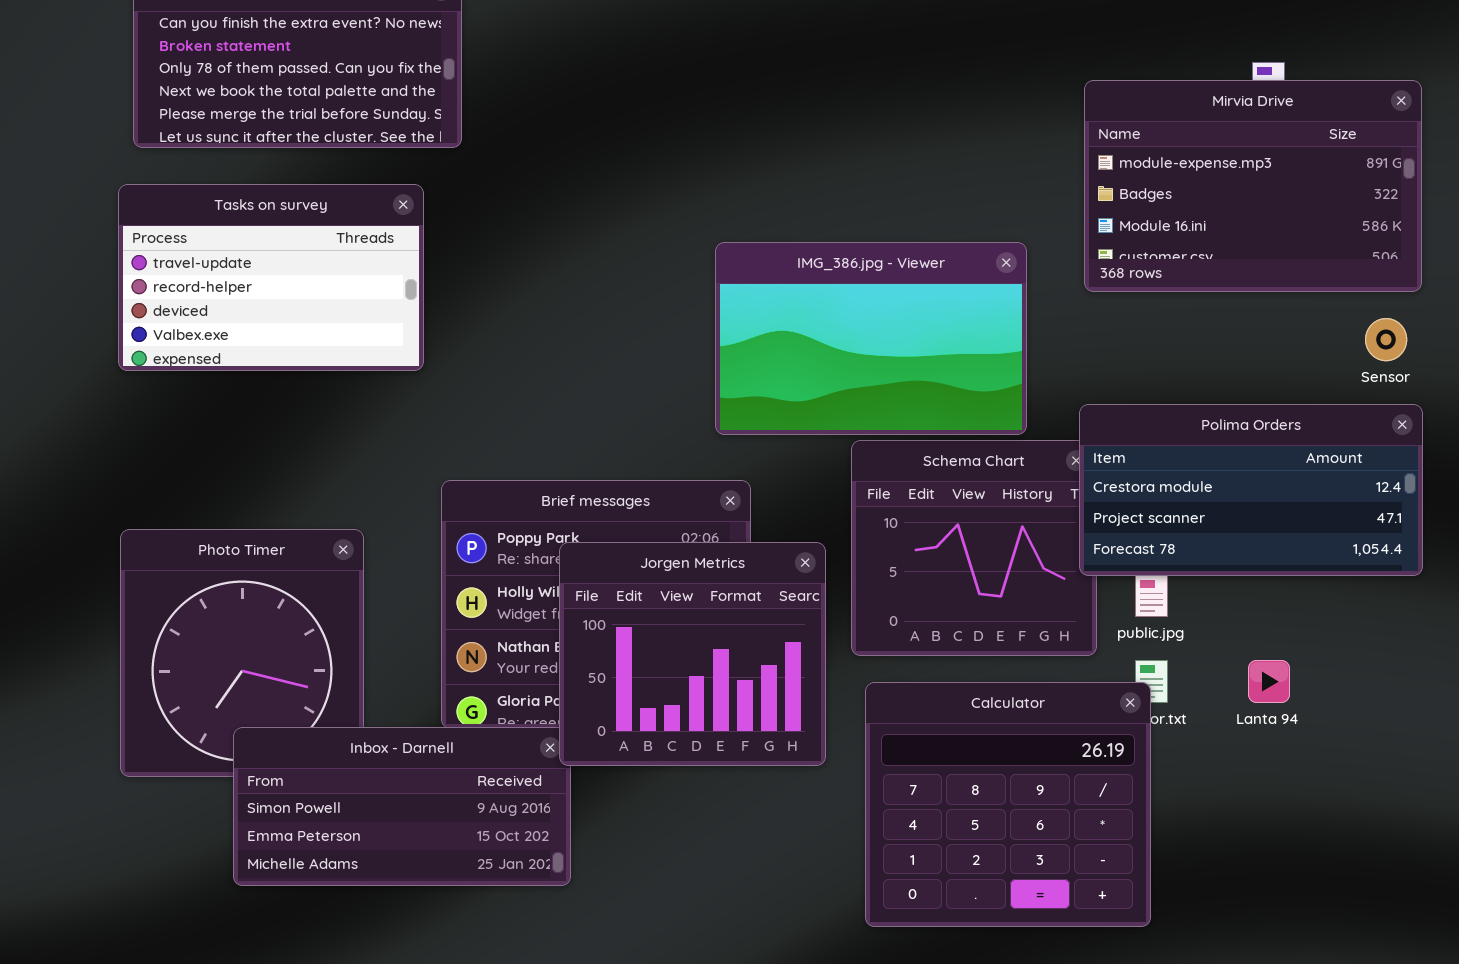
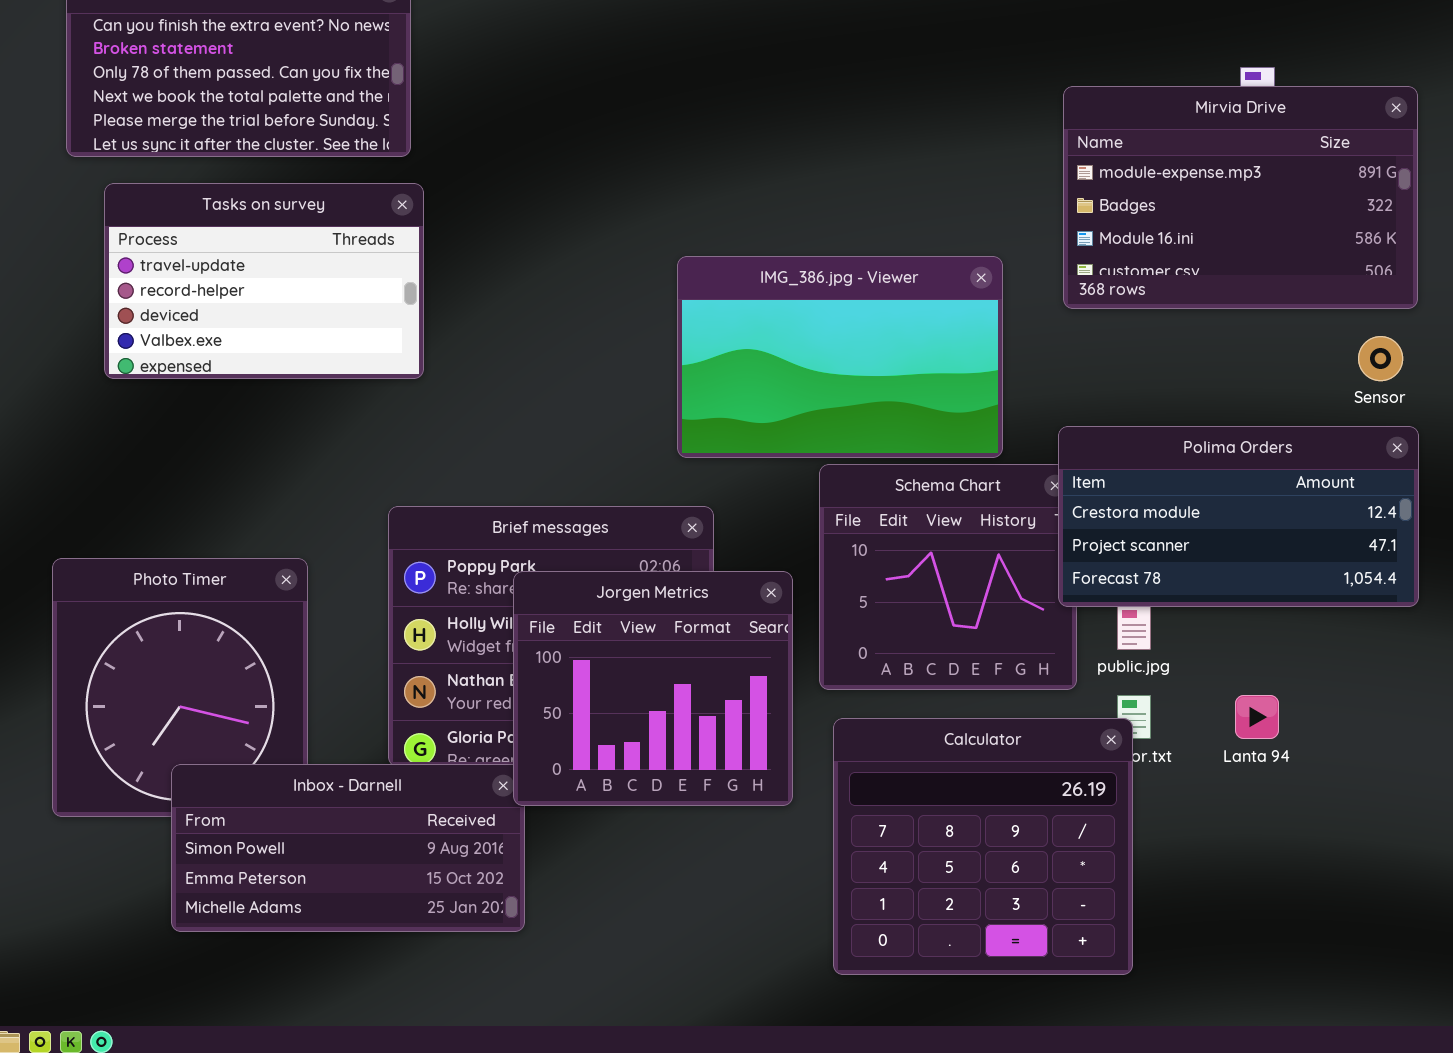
Tasks on survey: [118,184,424,371] -> [104,183,424,379], moved

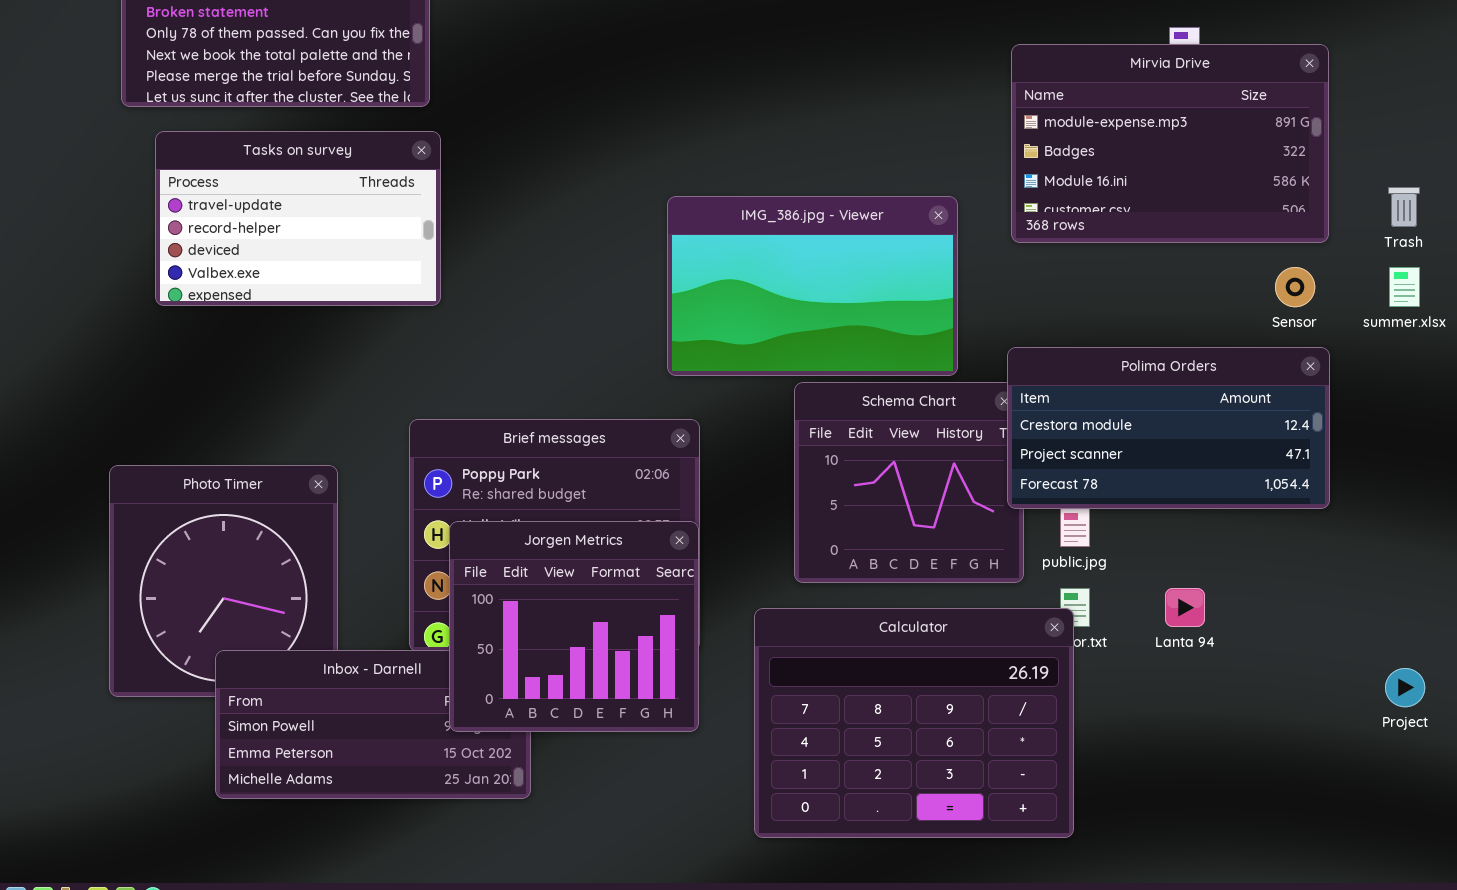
Jorgen Metrics: [513,571,793,806] -> [449,521,699,732], moved
Calculator: [833,718,1133,975] -> [754,608,1074,838], resized

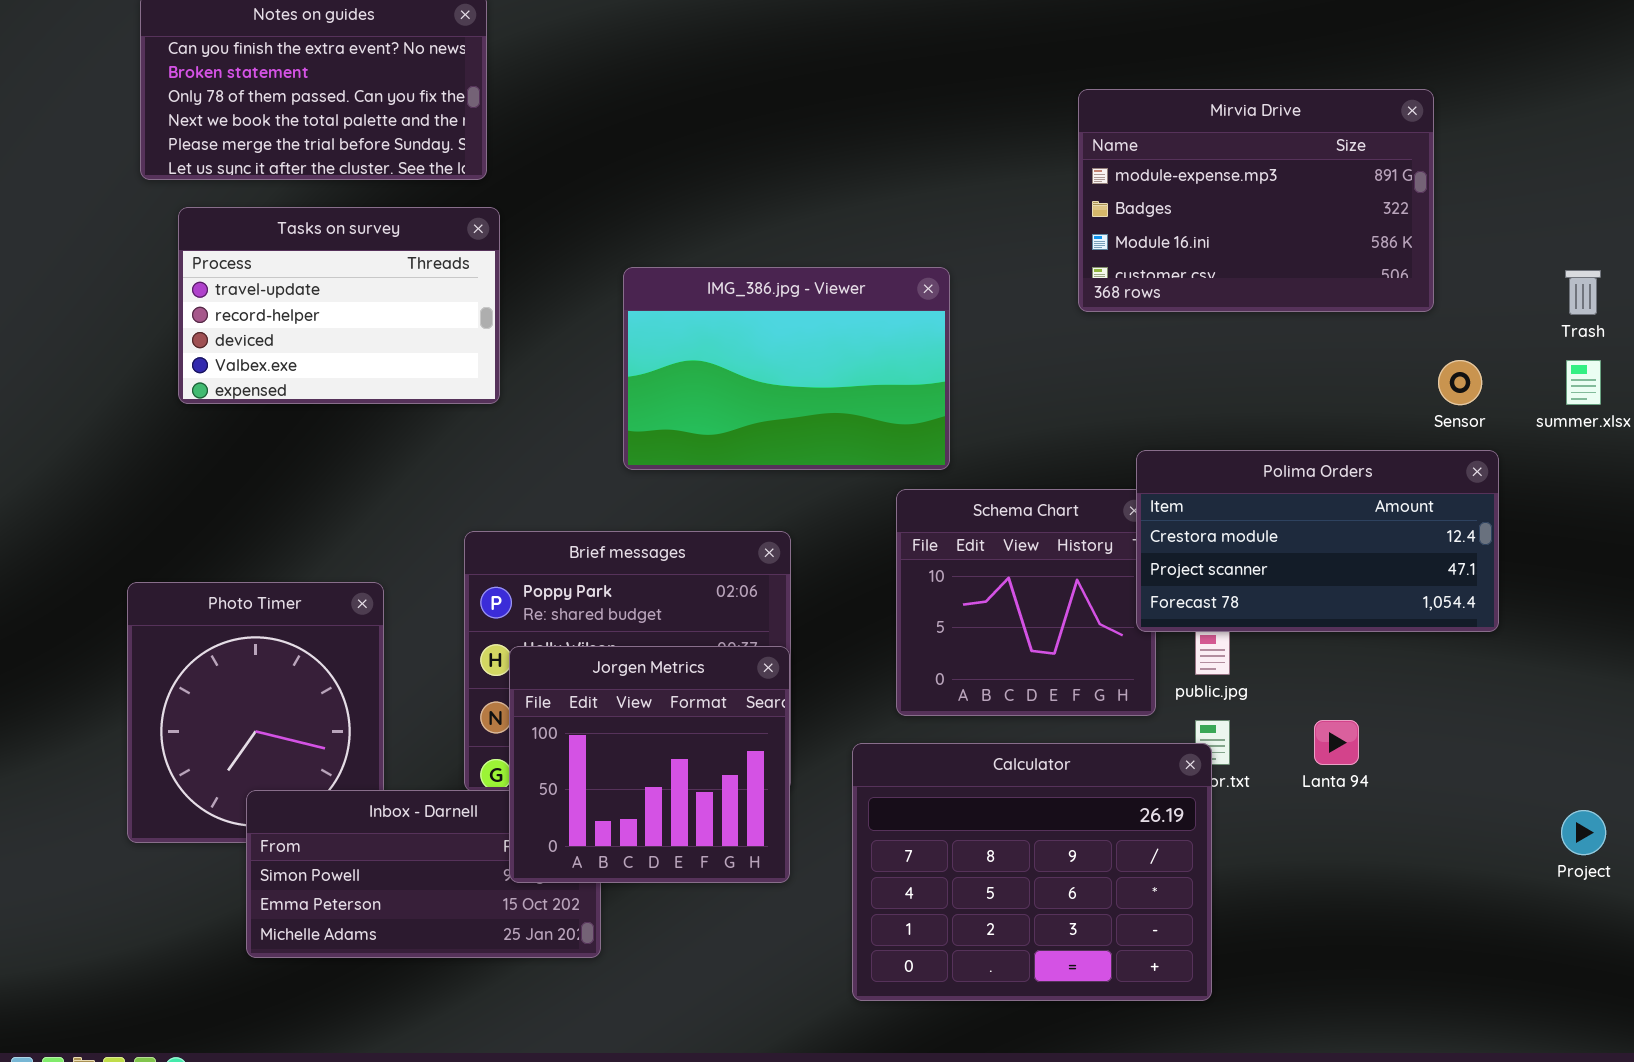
Mirvia Drive: [1011,44,1329,243] -> [1078,89,1434,312], moved
IMG_386.jpg - Viewer: [667,196,958,376] -> [623,267,950,470], moved

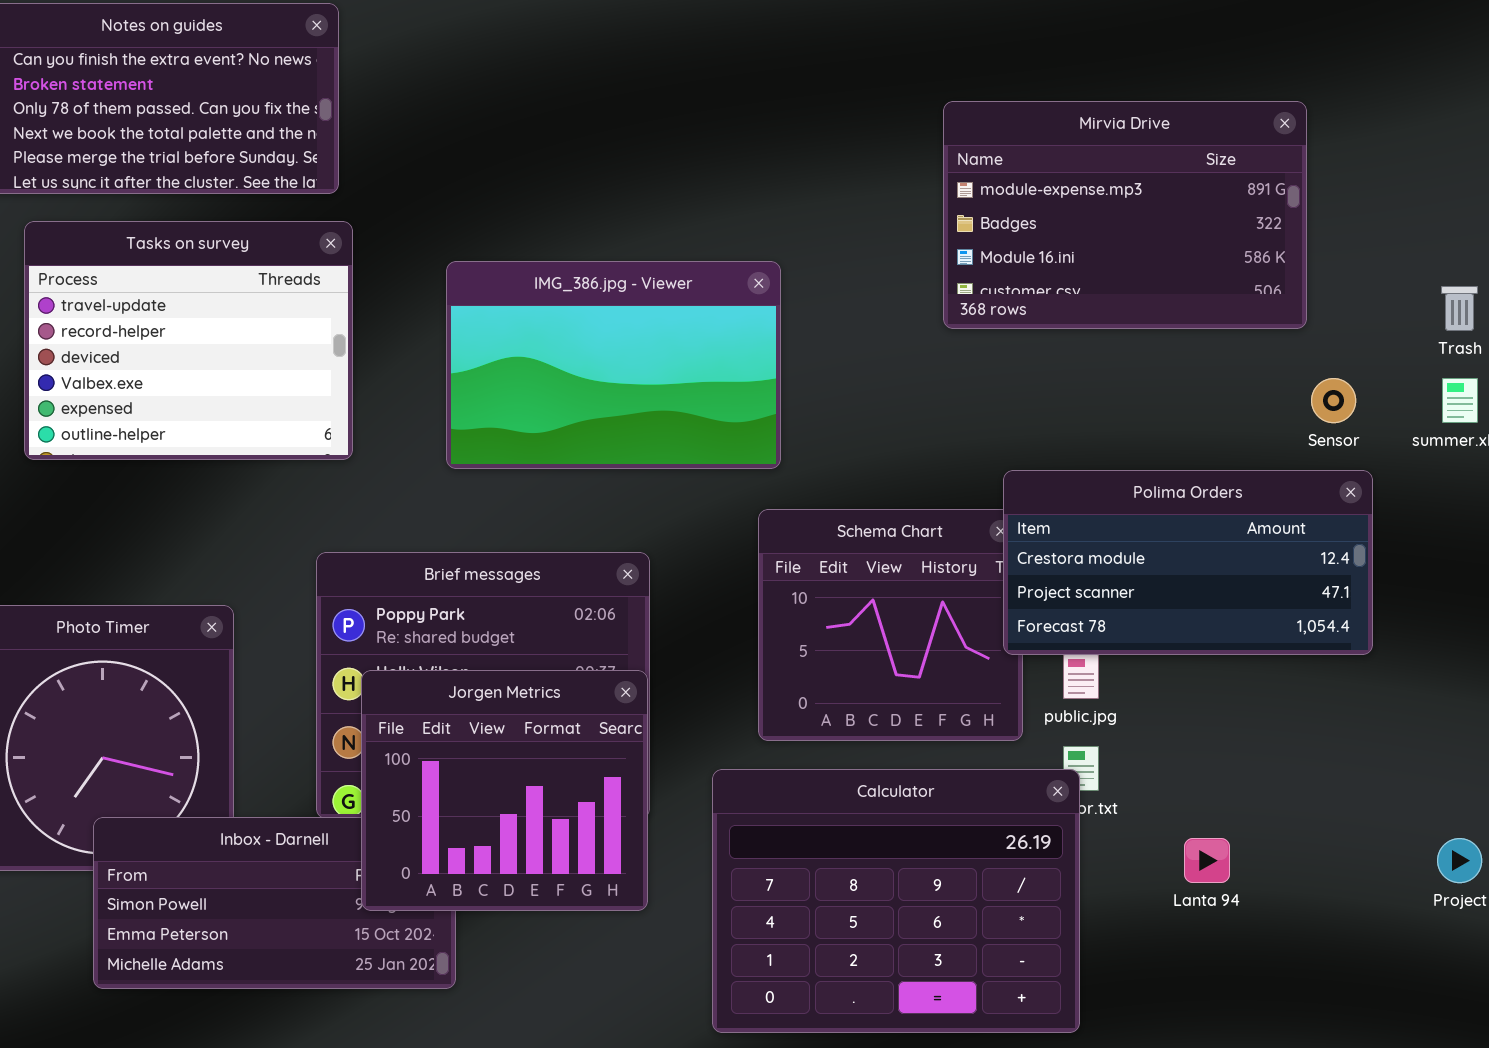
Tasks on survey: [178,207,500,404] -> [24,221,353,460], resized
IMG_386.jpg - Viewer: [623,267,950,470] -> [446,261,781,469], moved
Lanta 94: [1314,720,1359,765] -> [1184,838,1230,883], moved

